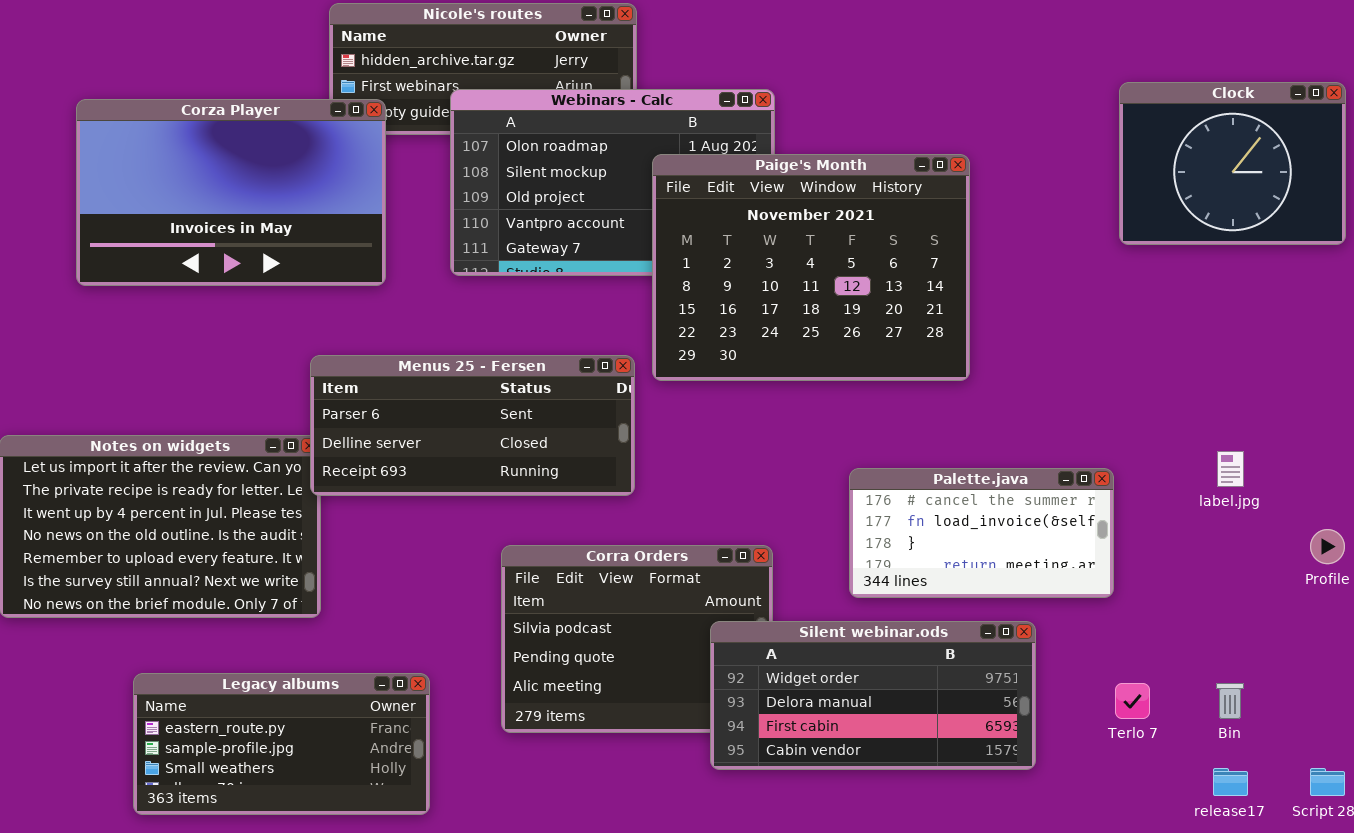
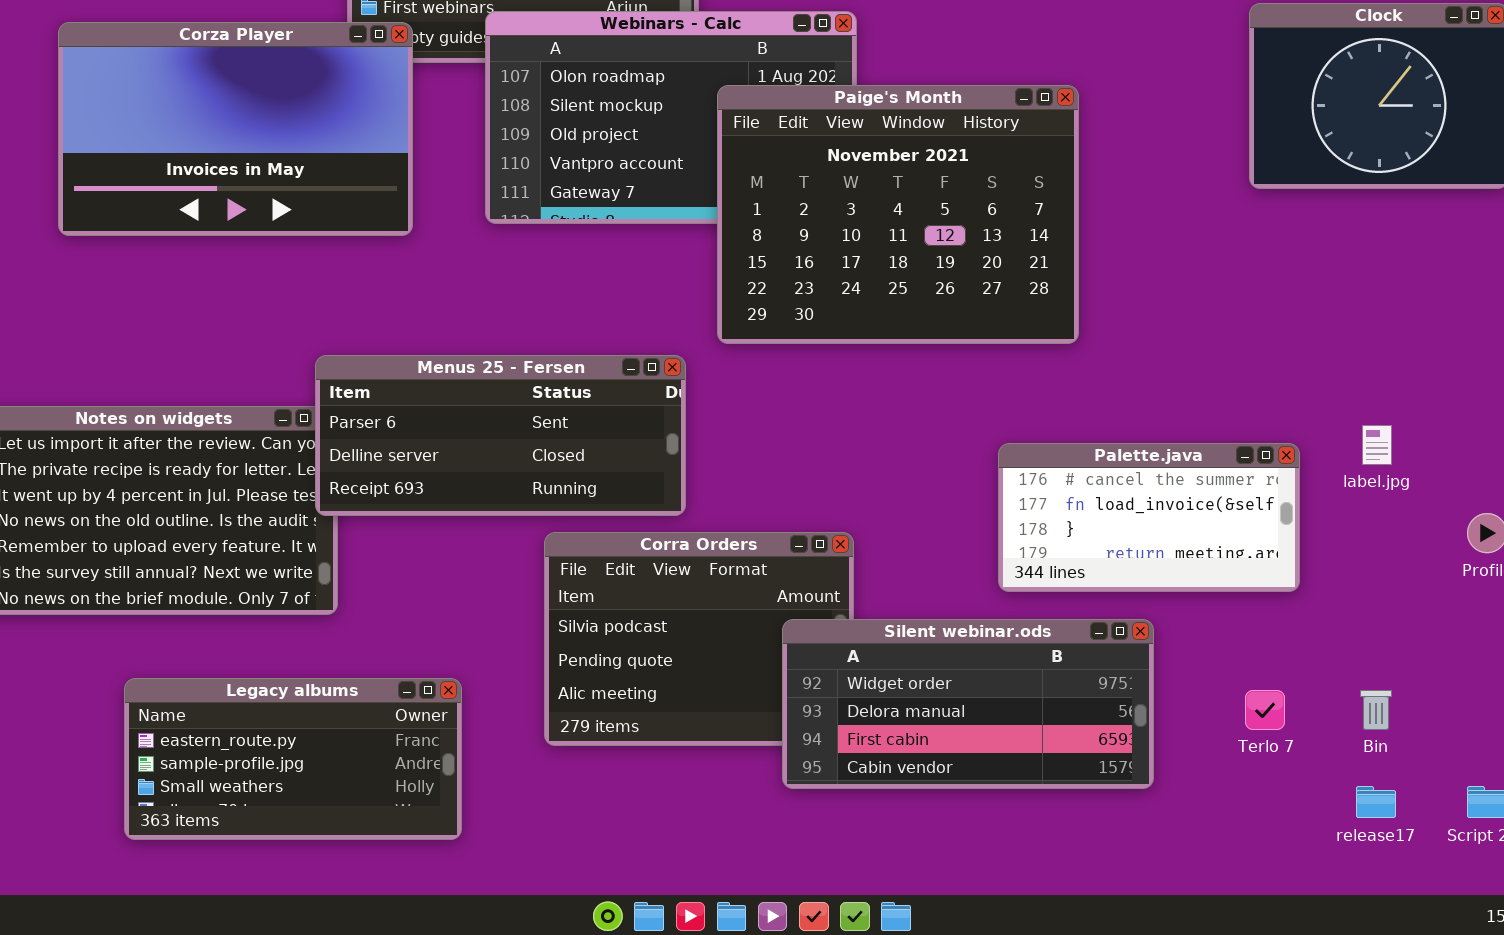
Menus 25 - Fersen: [310,355,635,496] -> [315,355,686,516], moved
Palette.java: [849,468,1114,598] -> [998,443,1300,592], moved

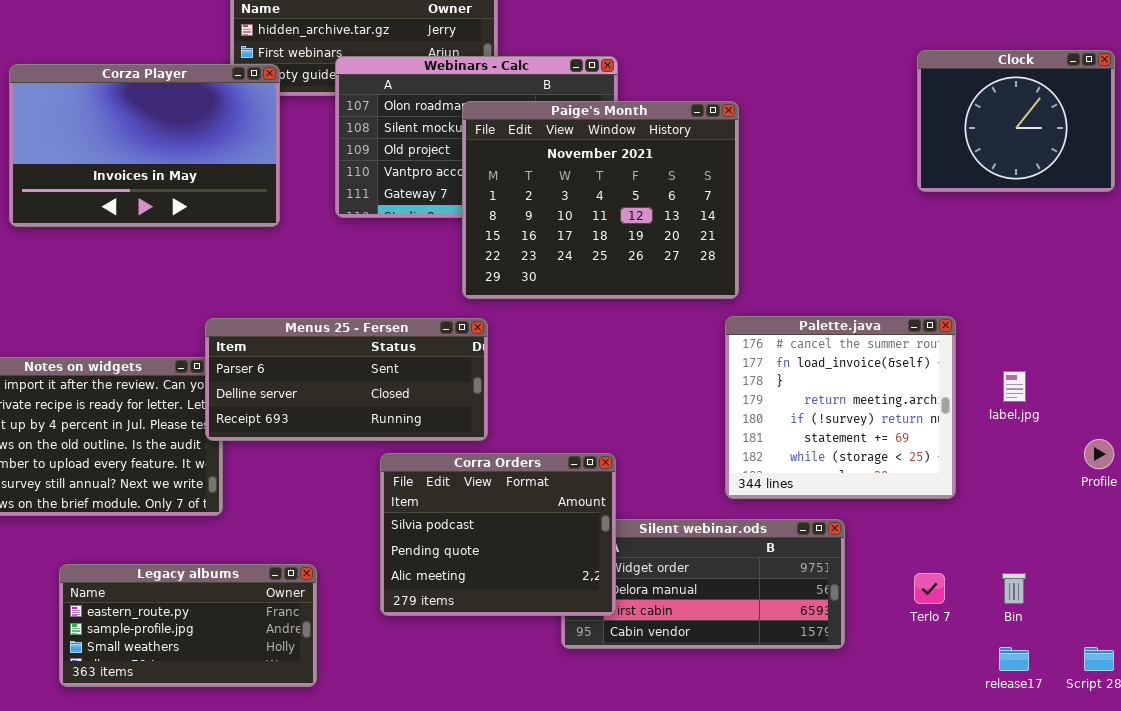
Paige's Month: [717,85,1079,344] -> [462,101,739,299], moved
Palette.java: [998,443,1300,592] -> [725,316,956,499], resized
Corra Orders: [544,532,854,746] -> [380,453,616,616], raised

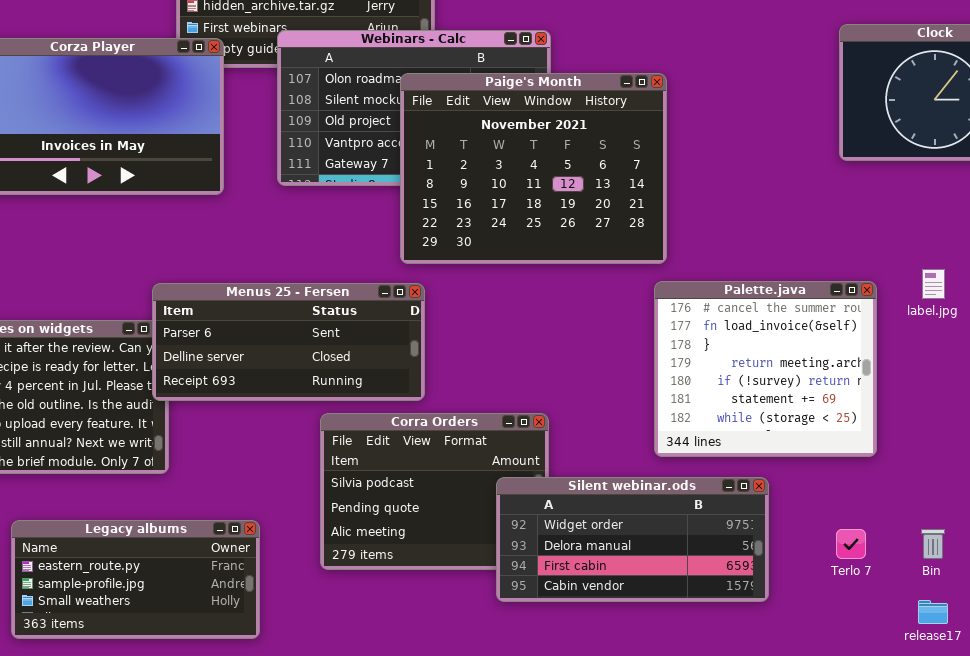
label.jpg: [1003,371,1026,402] -> [922,269,945,299], moved
Silent webinar.ods: [561,519,845,649] -> [496,477,769,602], raised

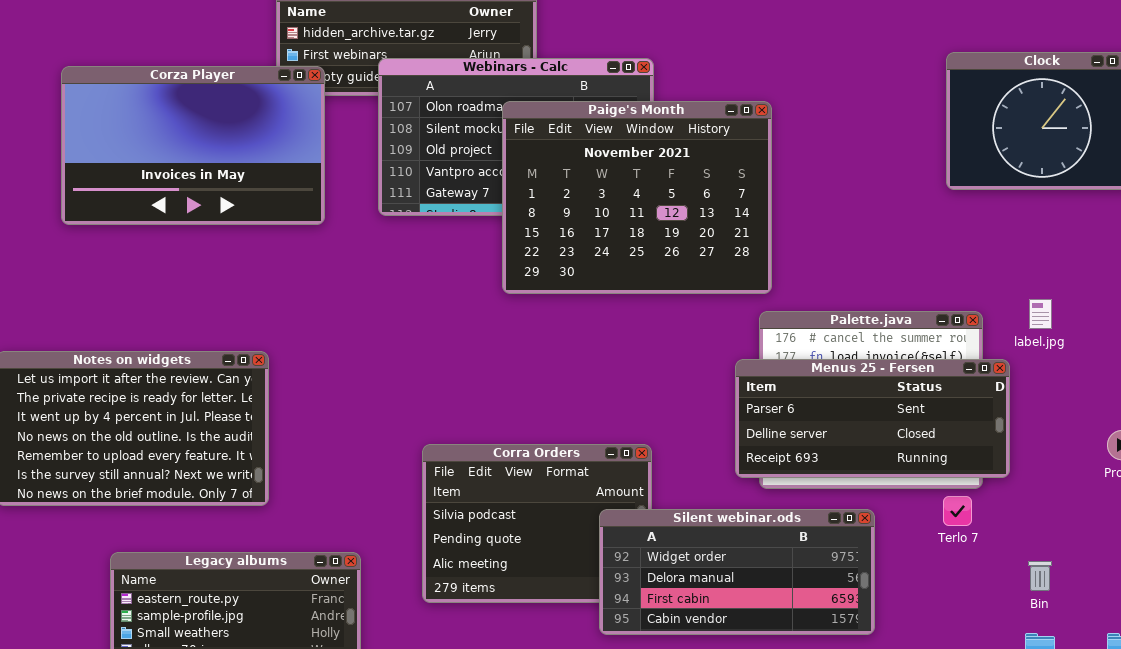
Menus 25 - Fersen: [152,283,425,401] -> [735,359,1010,478], moved
Terlo 7: [836,529,866,559] -> [943,496,972,526], moved

